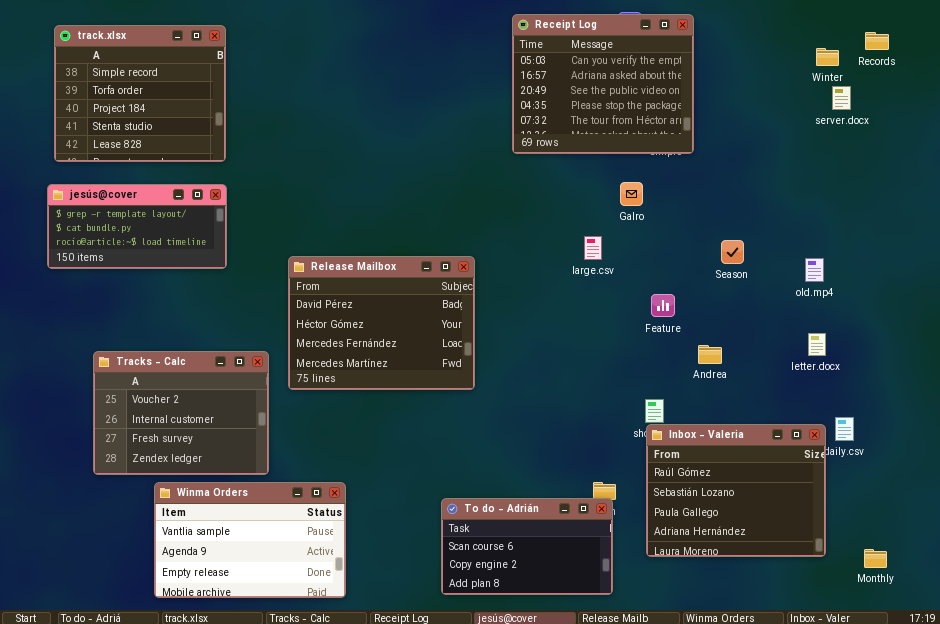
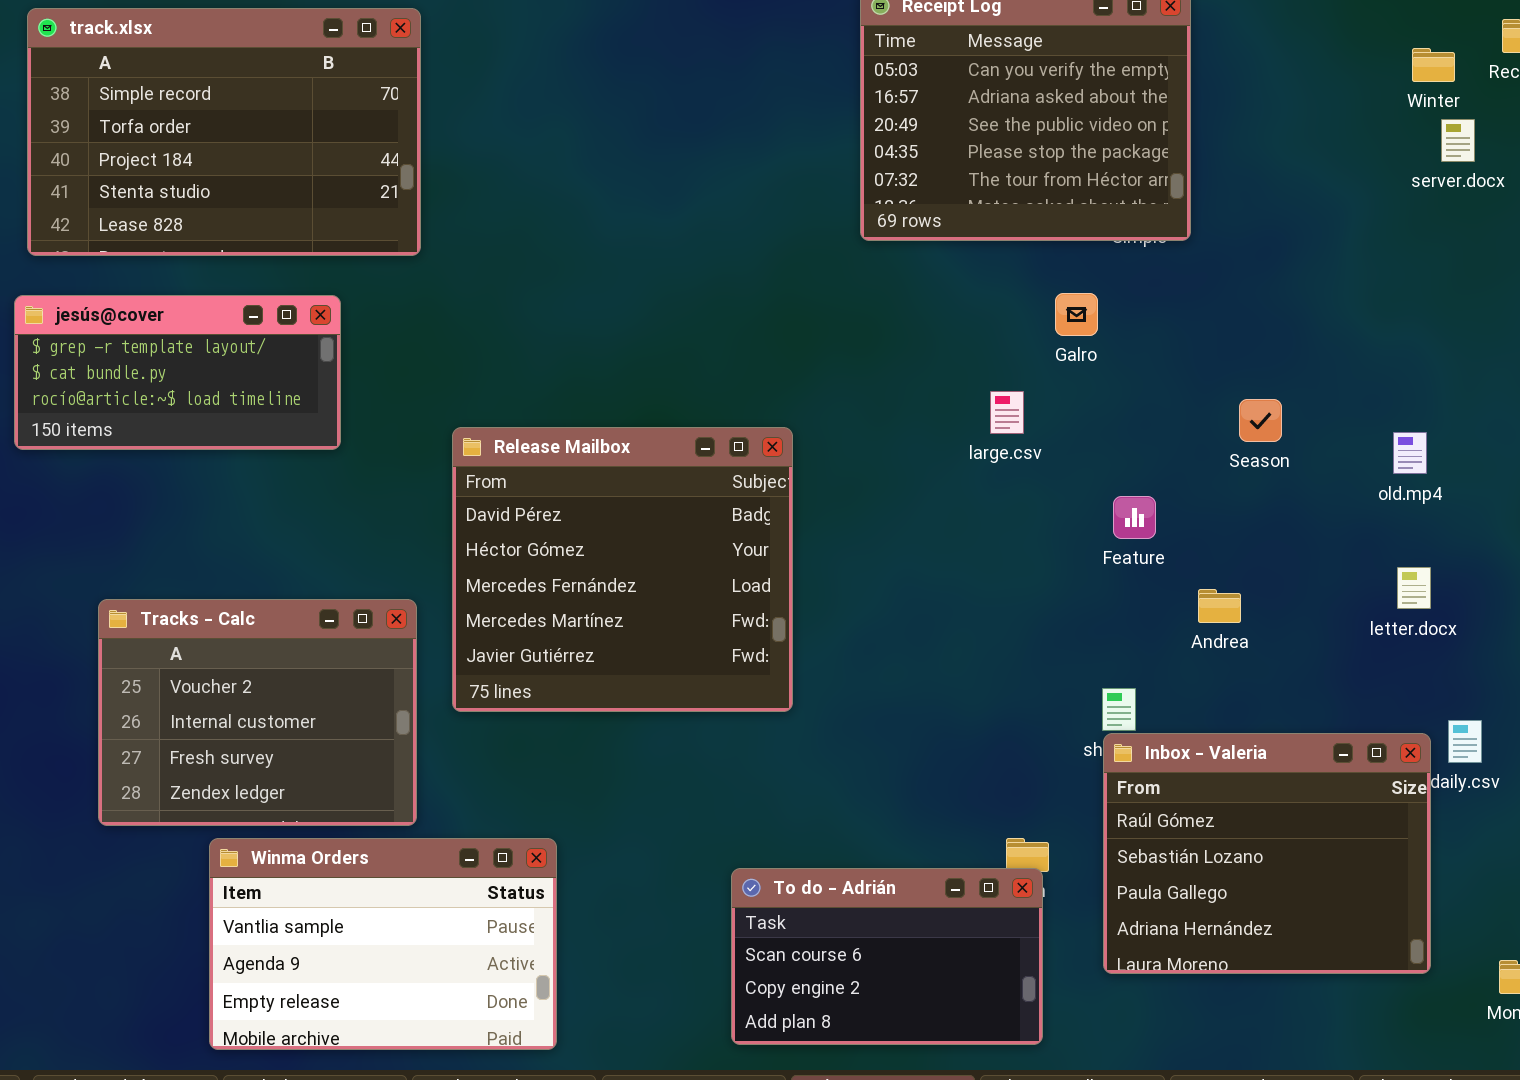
track.xlsx: [54,25,226,162] -> [27,8,421,256], resized
Release Mailbox: [288,256,475,390] -> [452,427,793,712], resized

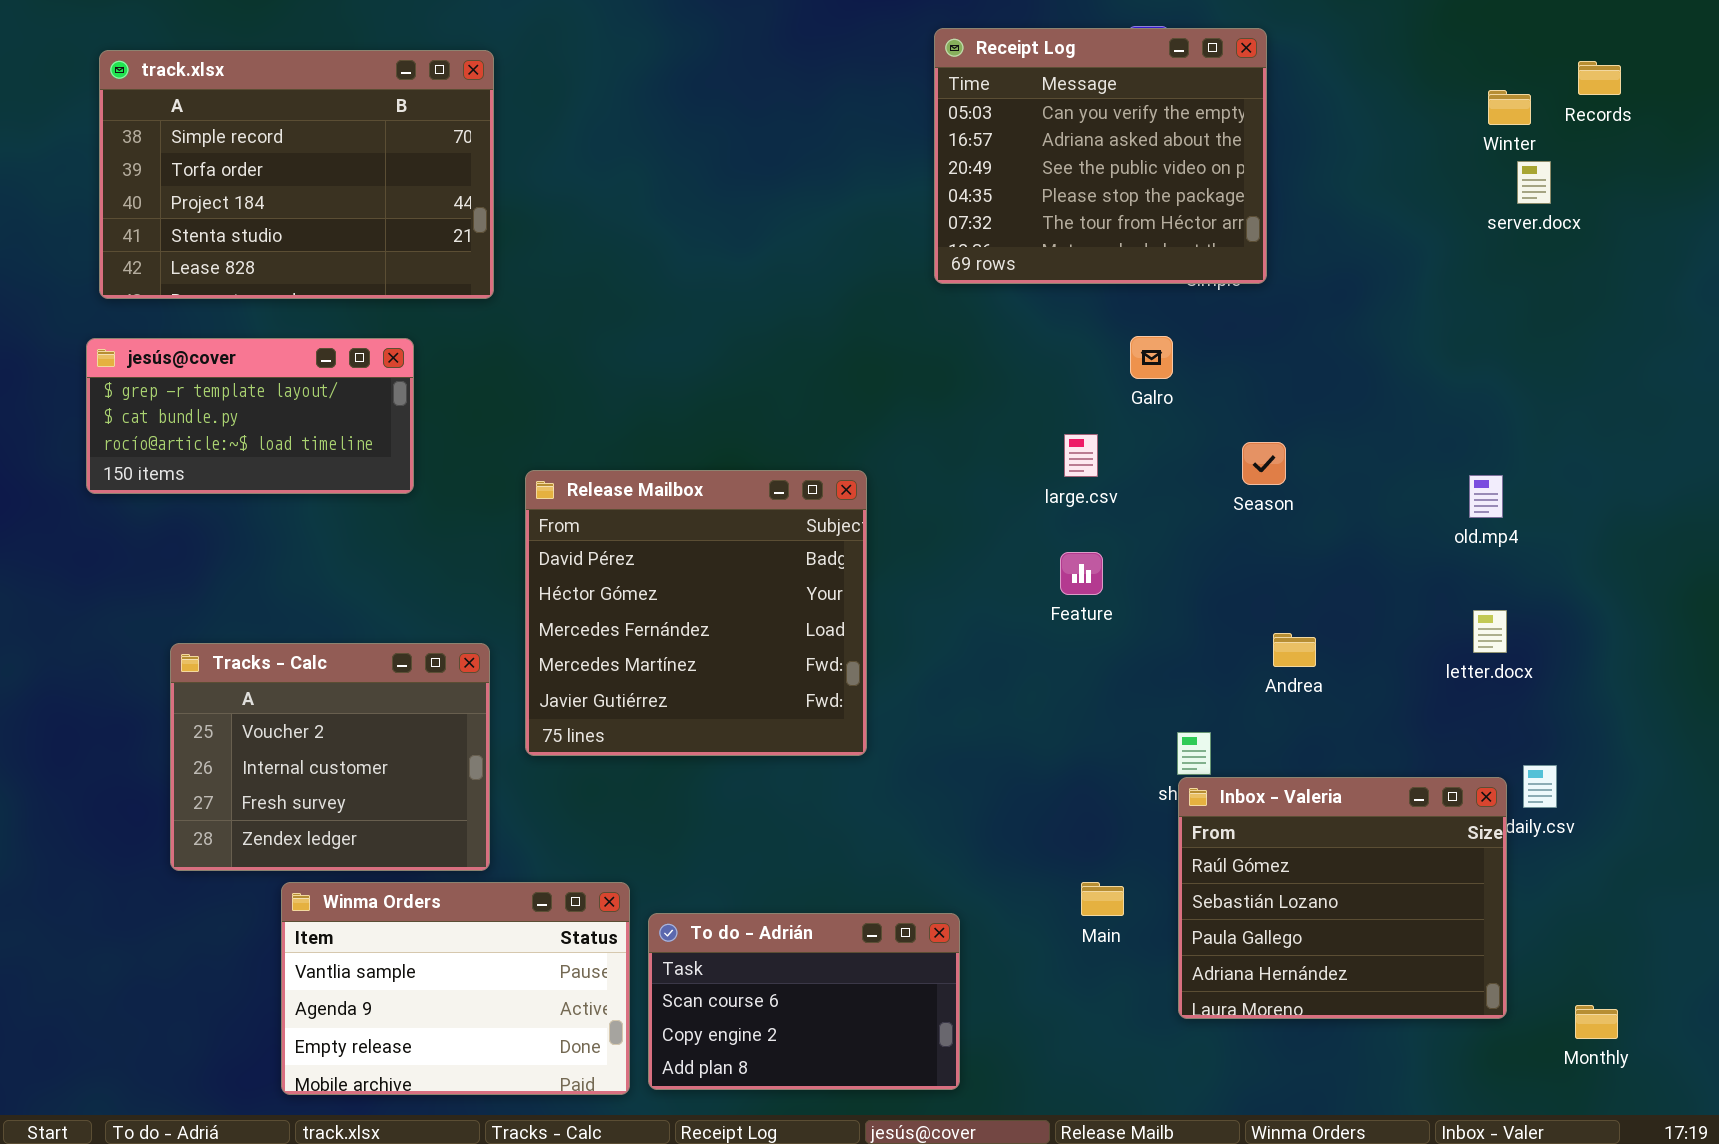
Season: [1239,399,1282,442] -> [1242,442,1286,485], moved
Feature: [1113,496,1156,539] -> [1060,552,1103,595], moved
To do - Adrián: [731,868,1043,1045] -> [648,913,960,1090], moved

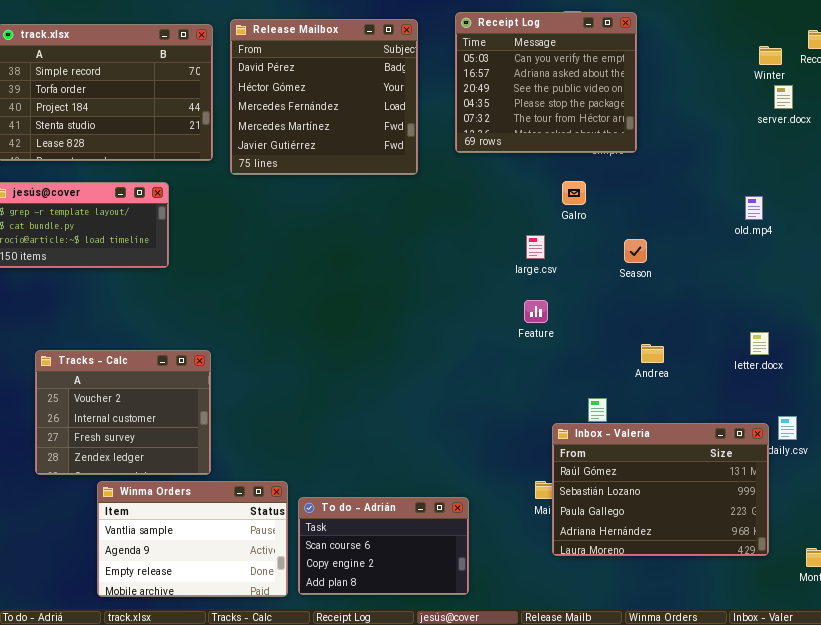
Release Mailbox: [525,470,867,756] -> [230,19,418,175], moved
old.mp4: [1469,475,1503,518] -> [745,196,763,220], moved
Inbox - Valeria: [1178,777,1507,1019] -> [552,423,769,556], resized

